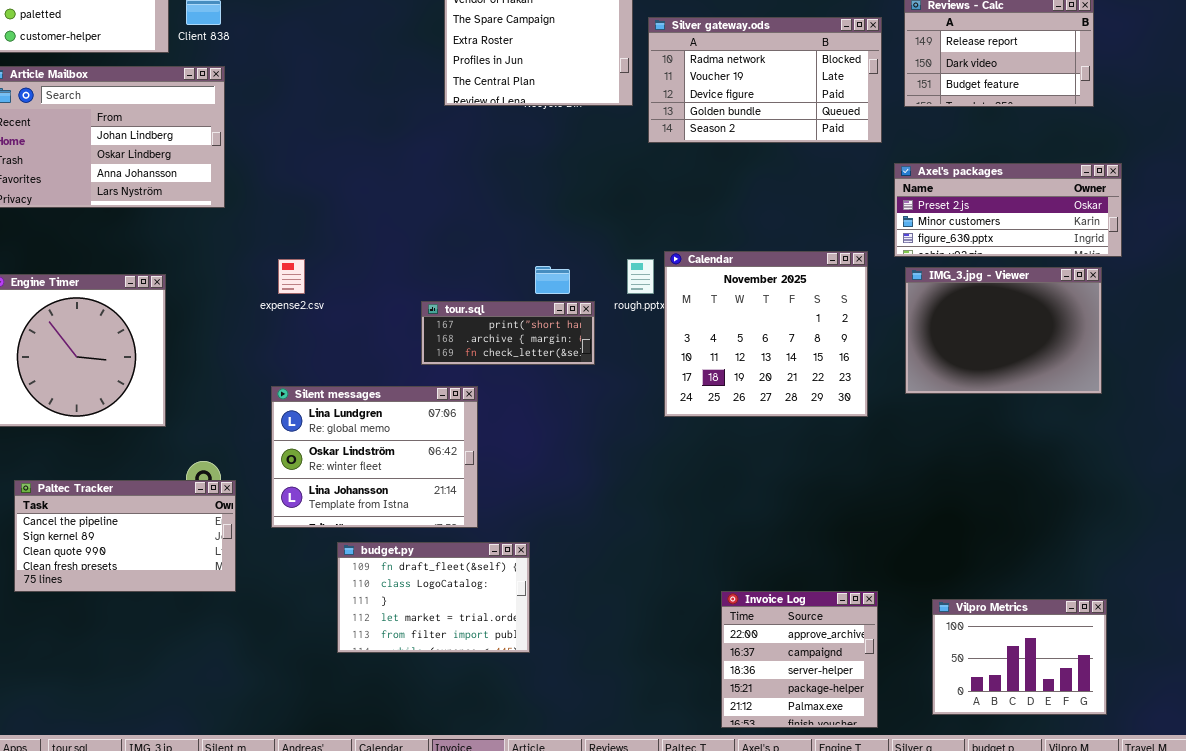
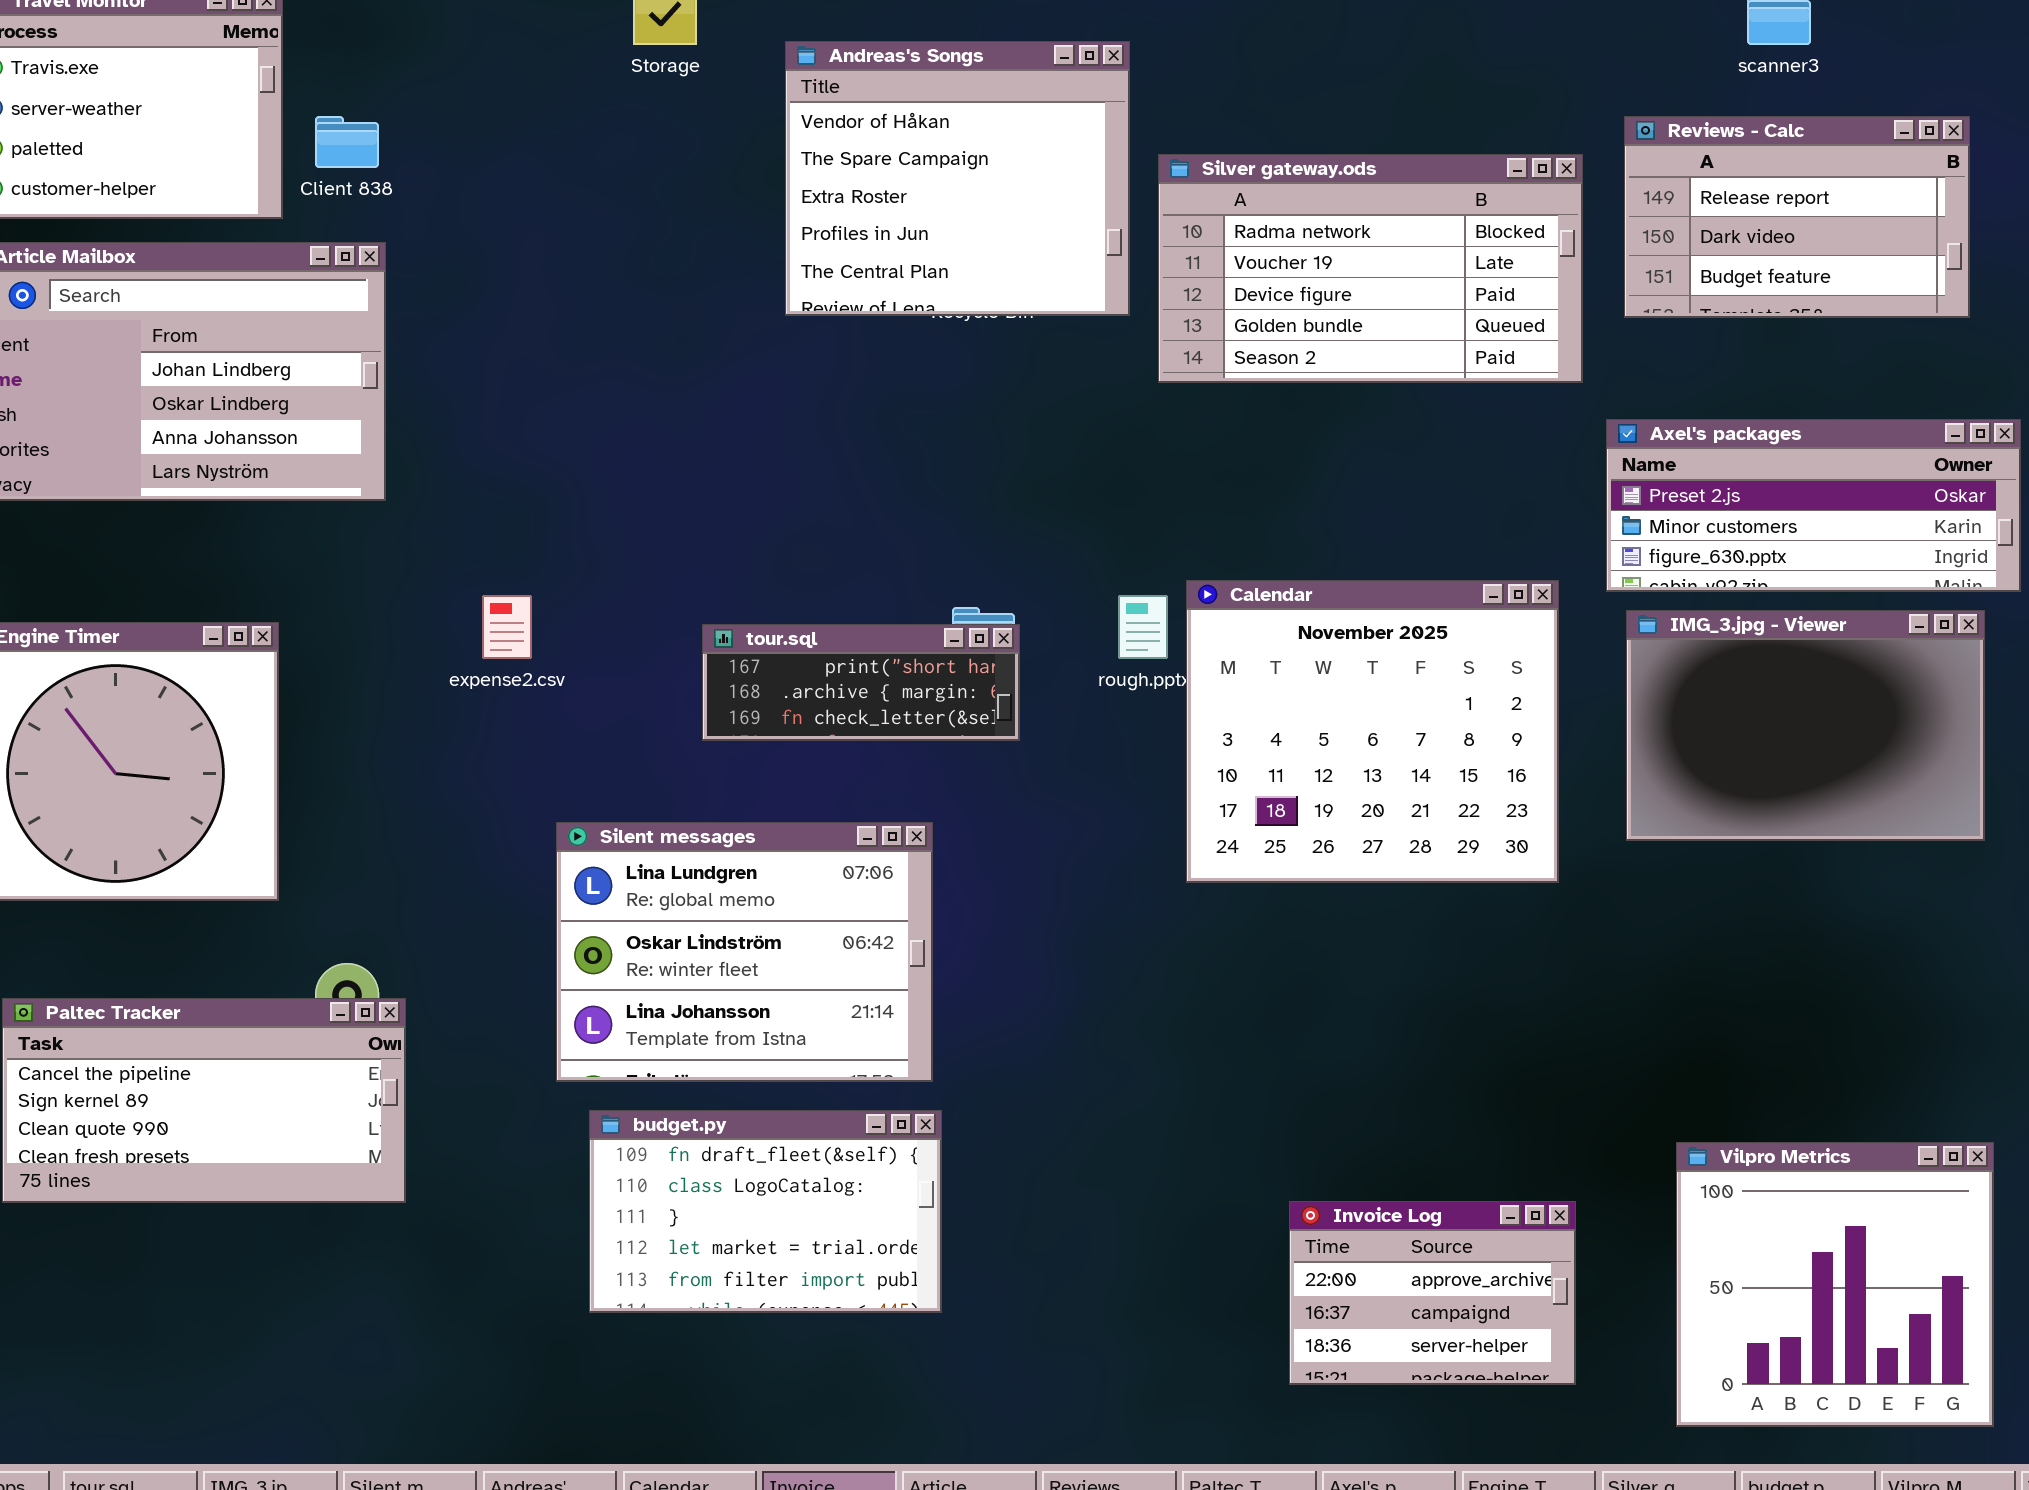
tour.sql: [421,301,595,365] -> [702,624,1020,741], moved
Silent messages: [271,386,478,528] -> [556,822,933,1082], moved
Invoice Log: [721,591,878,728] -> [1289,1201,1576,1385], resized
Vilpro Metrics: [932,599,1107,715] -> [1676,1142,1994,1427], resized

